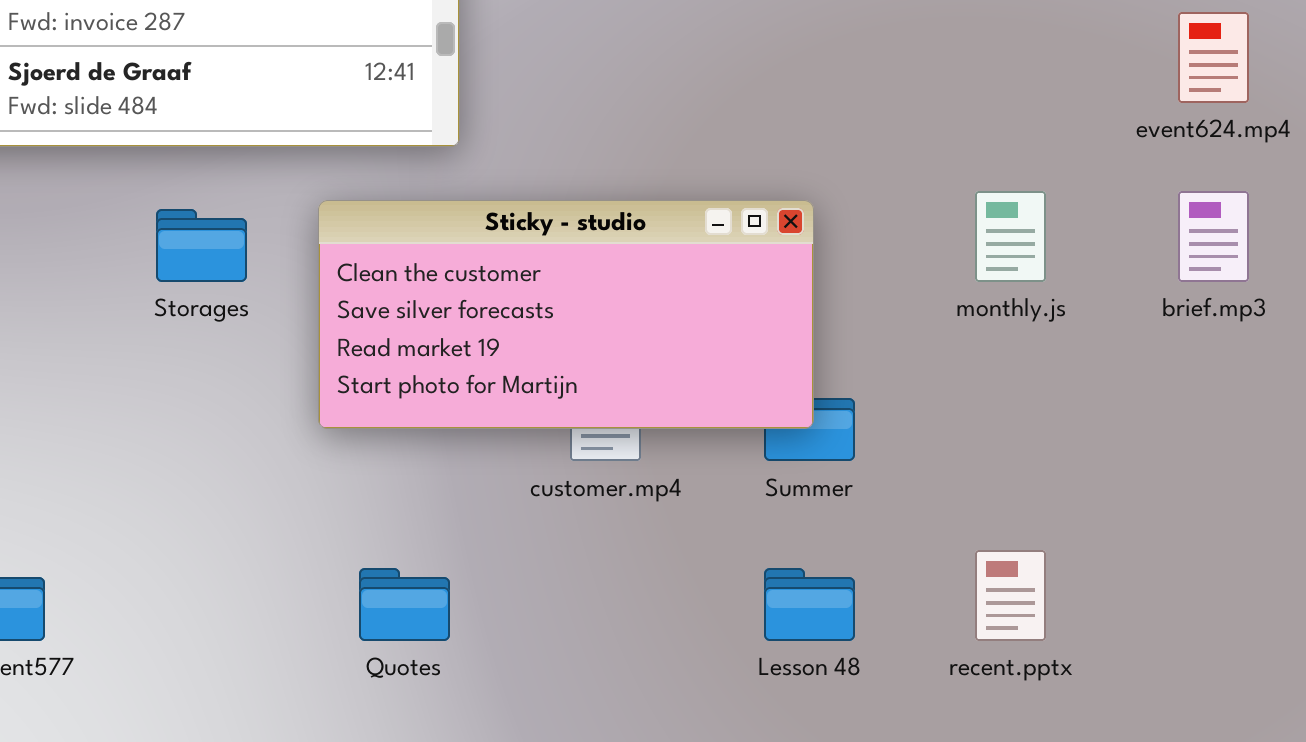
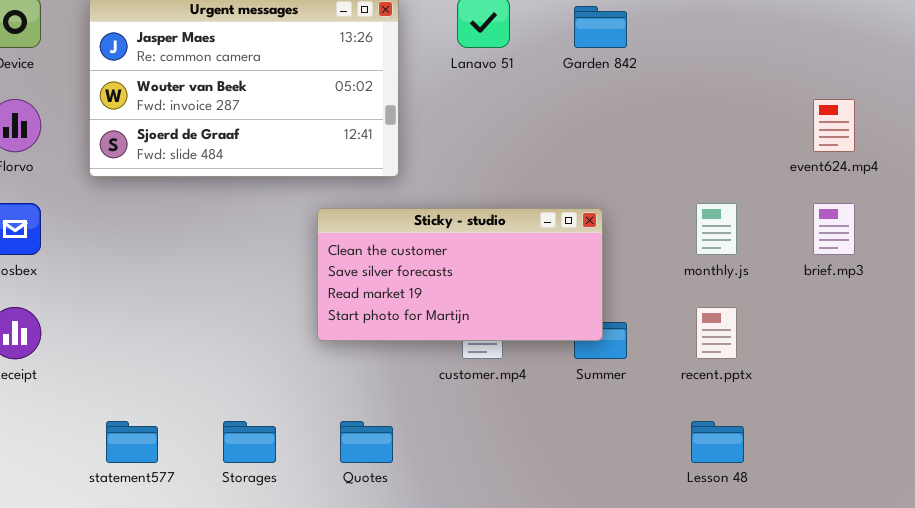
Storages: [156,209,247,282] -> [223,421,276,463], moved
recent.pptx: [975,550,1046,641] -> [696,307,737,359], moved
Lesson 48: [764,568,855,641] -> [691,421,744,463], moved

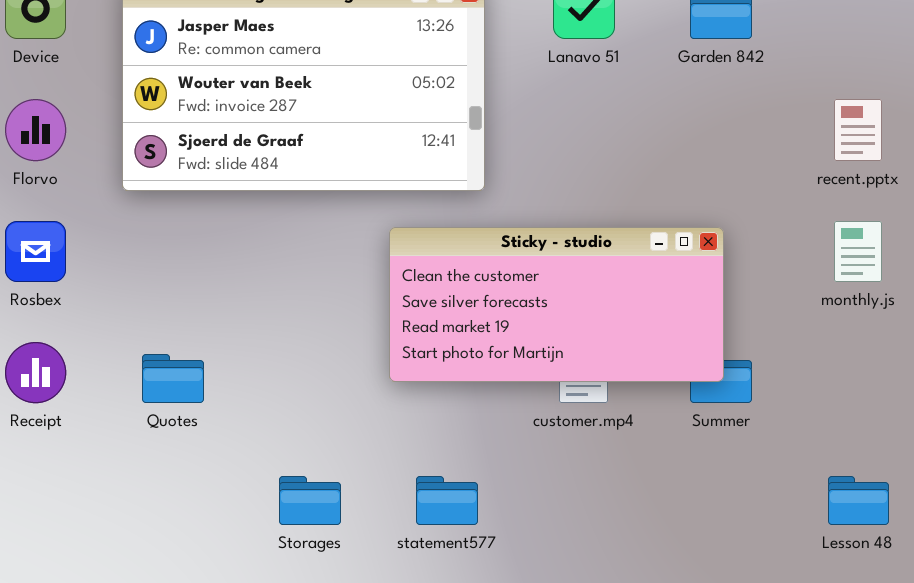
recent.pptx: [696,307,737,359] -> [834,99,882,161], moved
statement577: [106,421,158,463] -> [416,476,478,525], moved
Quotes: [340,421,393,463] -> [142,354,204,403], moved

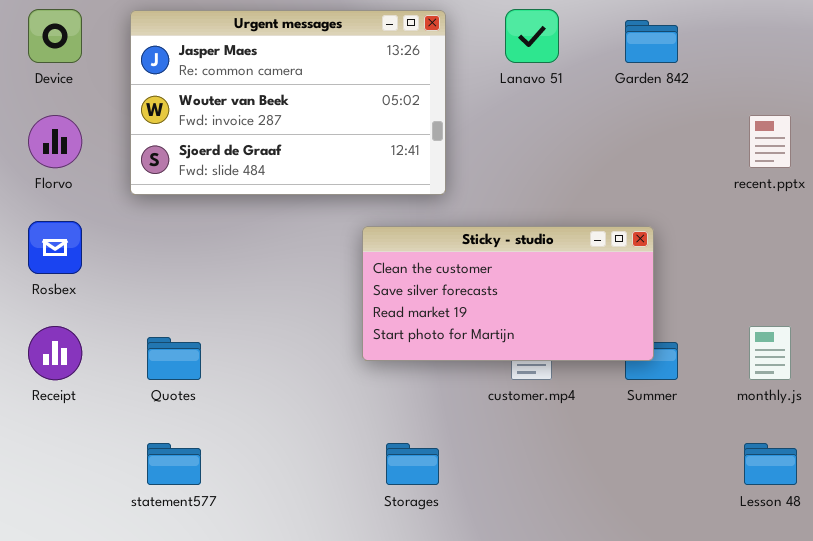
monthly.js: [834,221,882,282] -> [749,326,791,380], moved
Storages: [279,476,341,525] -> [386,443,439,485], moved
statement577: [416,476,478,525] -> [147,443,201,485], moved

